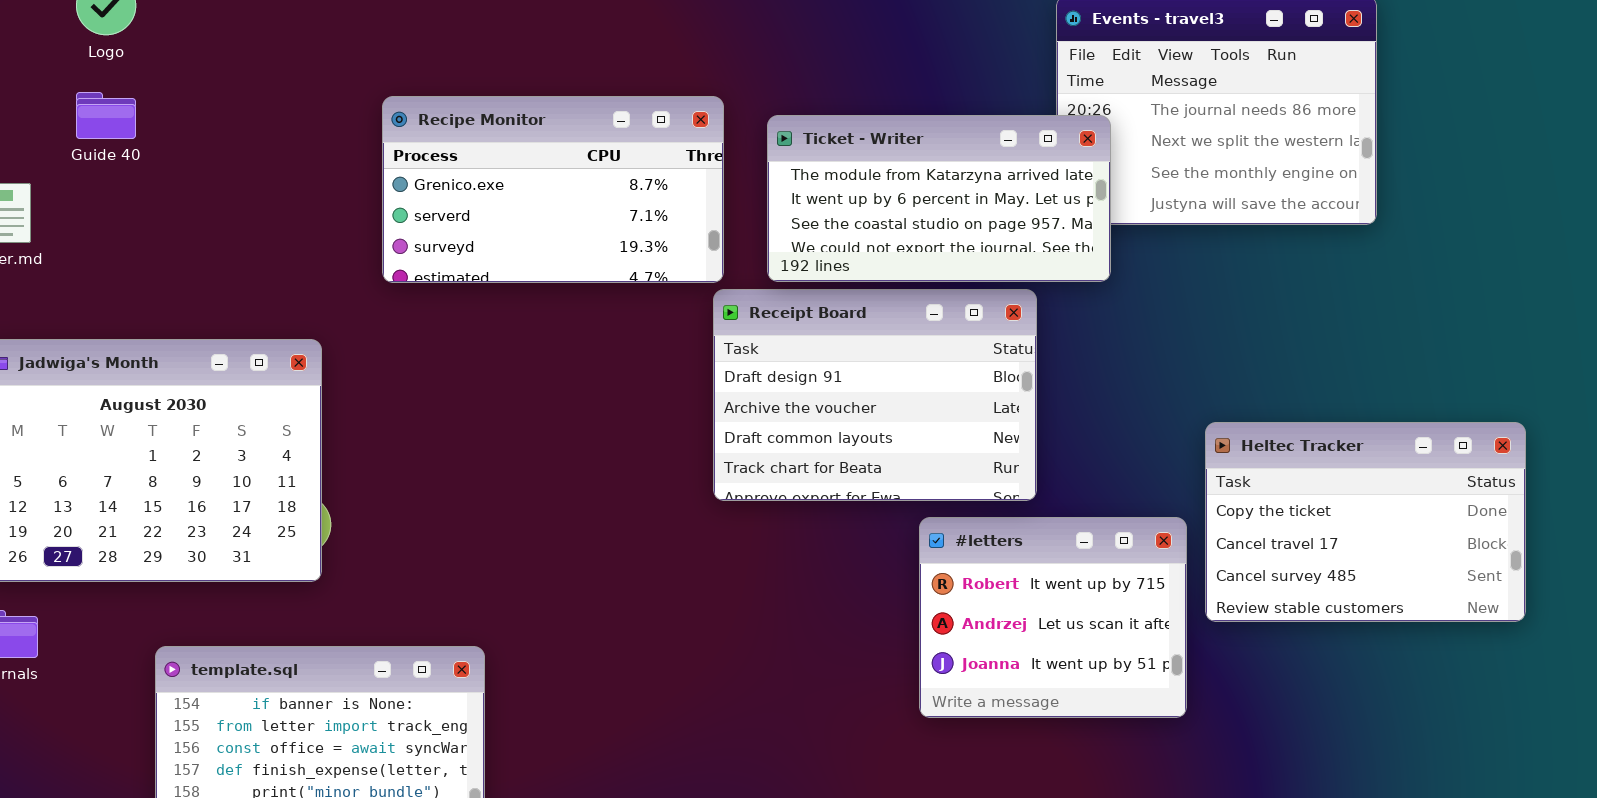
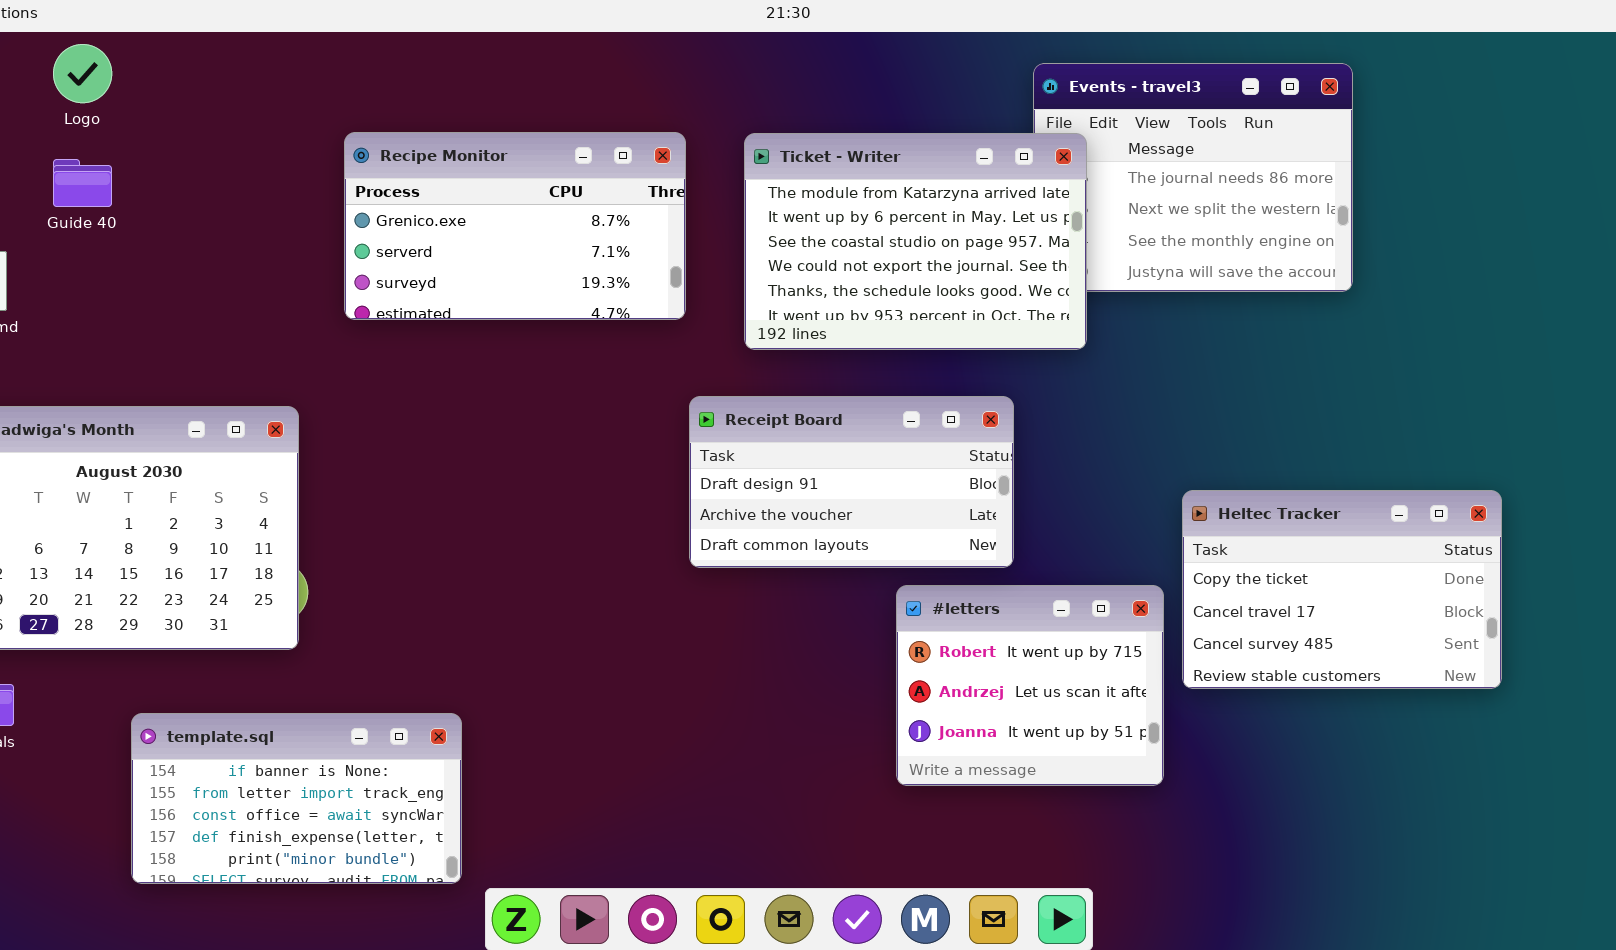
Recipe Monitor: [382,96,724,283] -> [344,132,686,320], moved
Ticket - Writer: [767,115,1111,282] -> [744,133,1087,350], resized
Receipt Board: [713,289,1037,501] -> [689,396,1014,568], resized

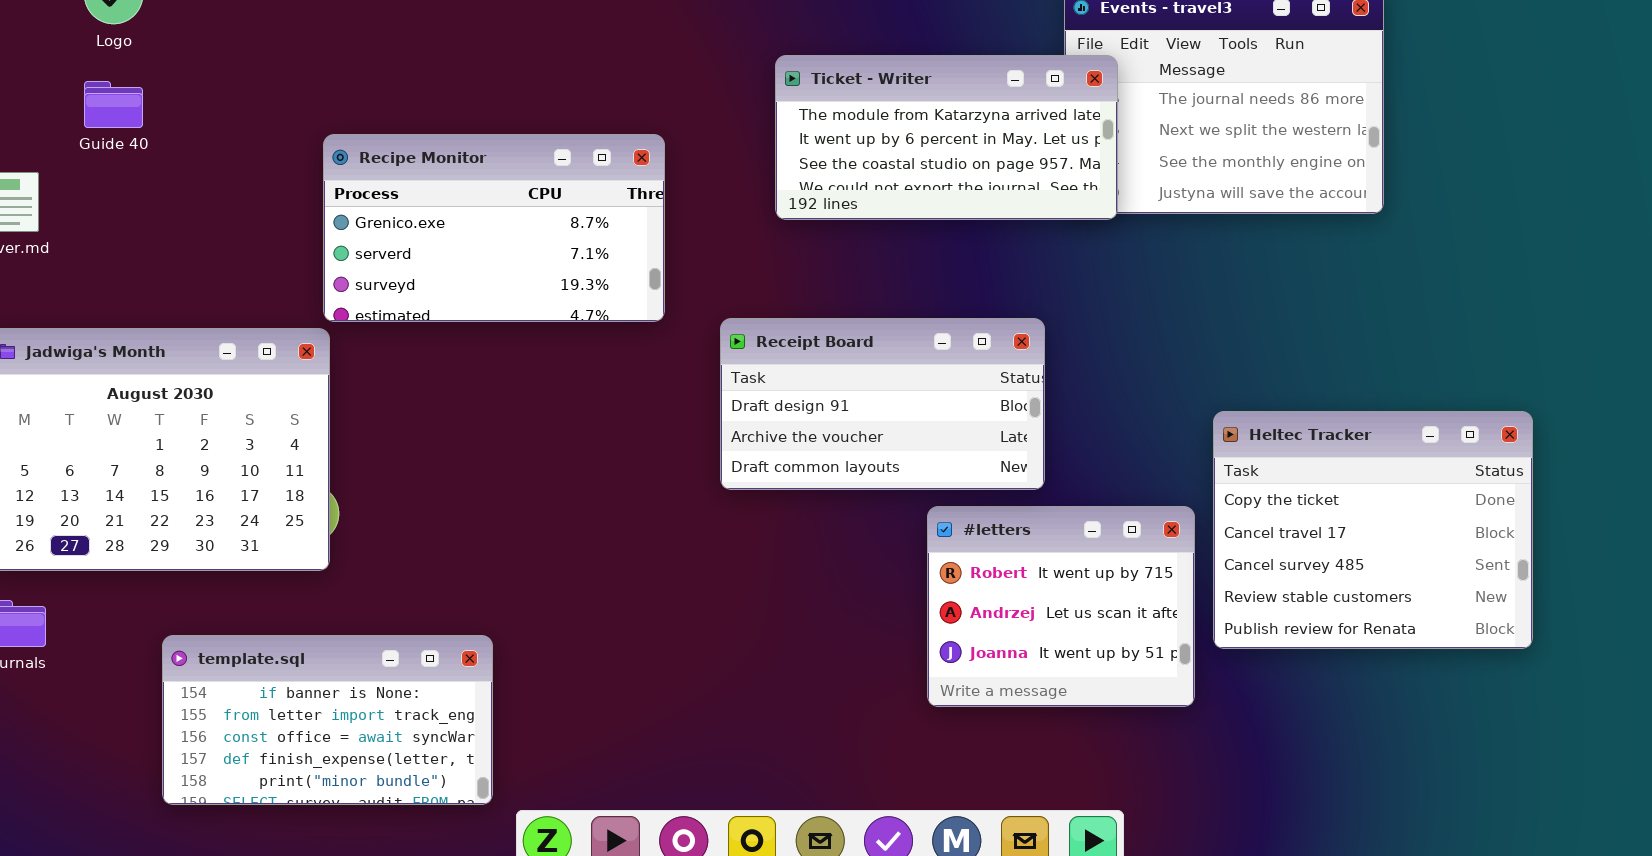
Recipe Monitor: [344,132,686,320] -> [323,134,665,322], moved
Ticket - Writer: [744,133,1087,350] -> [775,55,1118,220], resized
Heltec Tracker: [1182,490,1502,689] -> [1213,411,1533,649], resized

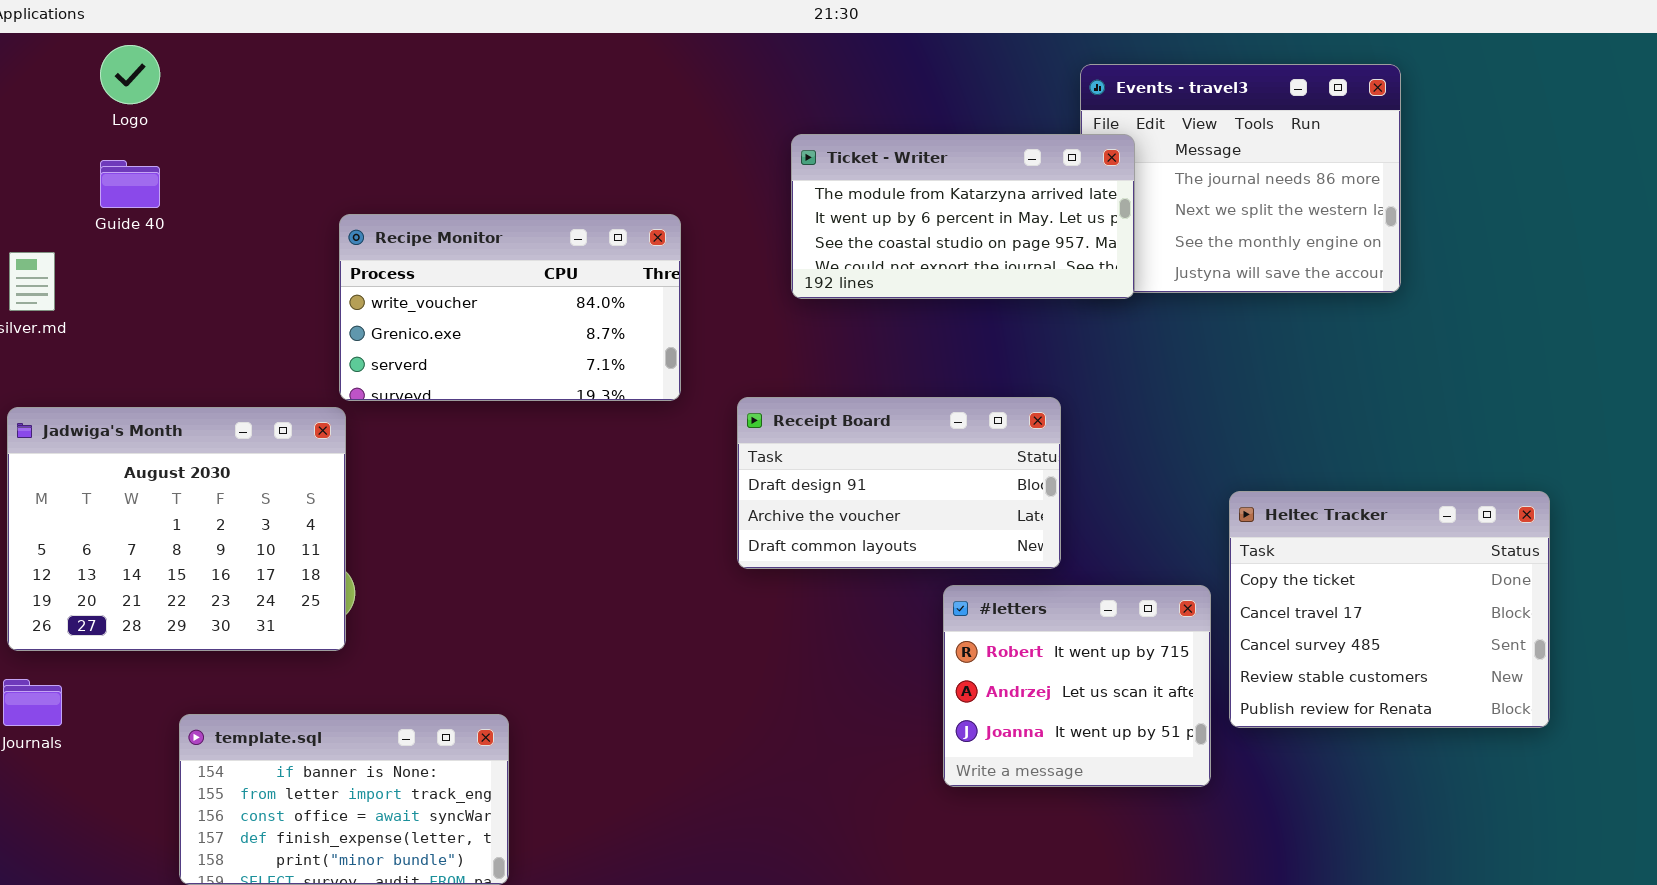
Recipe Monitor: [323,134,665,322] -> [339,214,681,401], scrolled up 1 row

